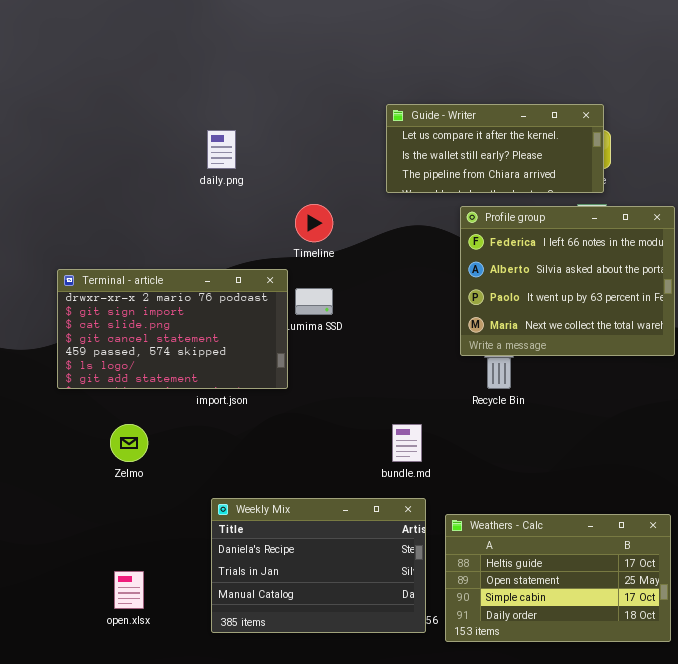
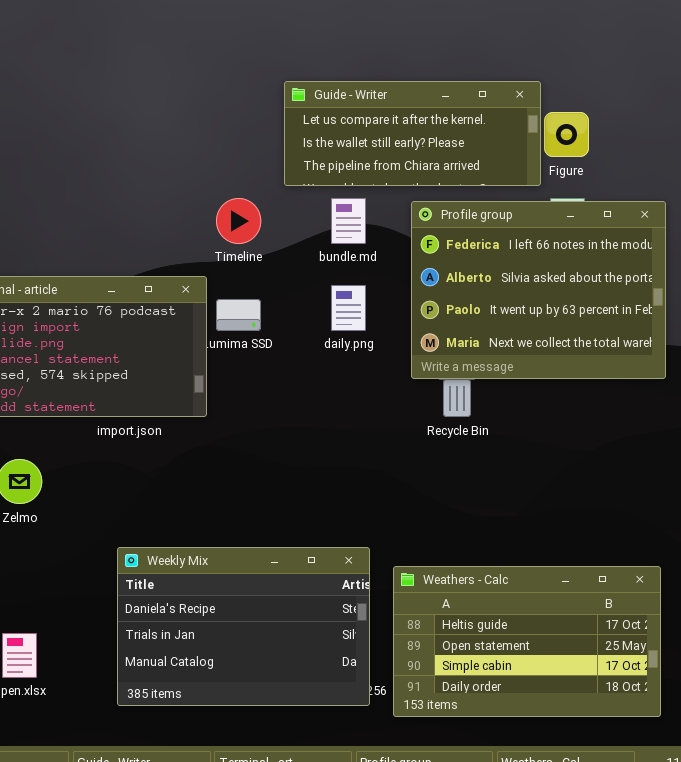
Guide - Writer: [386,104,604,193] -> [284,81,541,186], moved
daily.png: [207,130,236,169] -> [331,285,366,331], moved
bundle.md: [392,424,422,462] -> [331,198,366,244], moved

